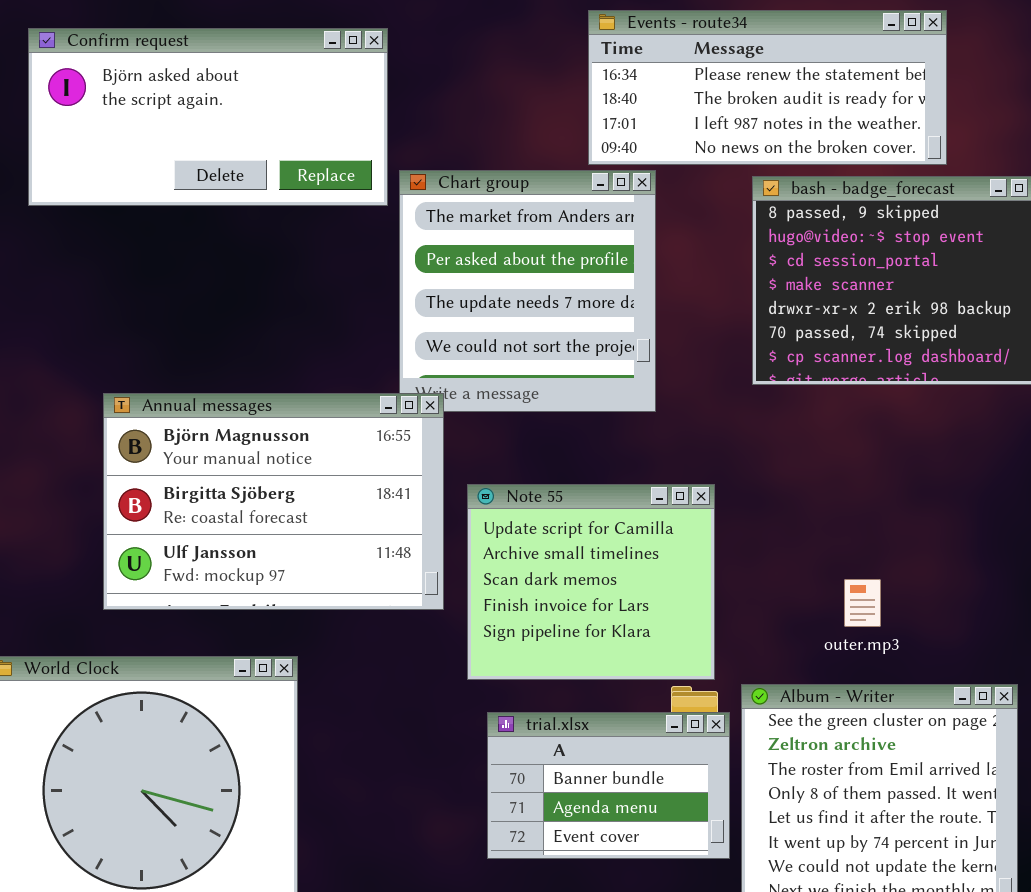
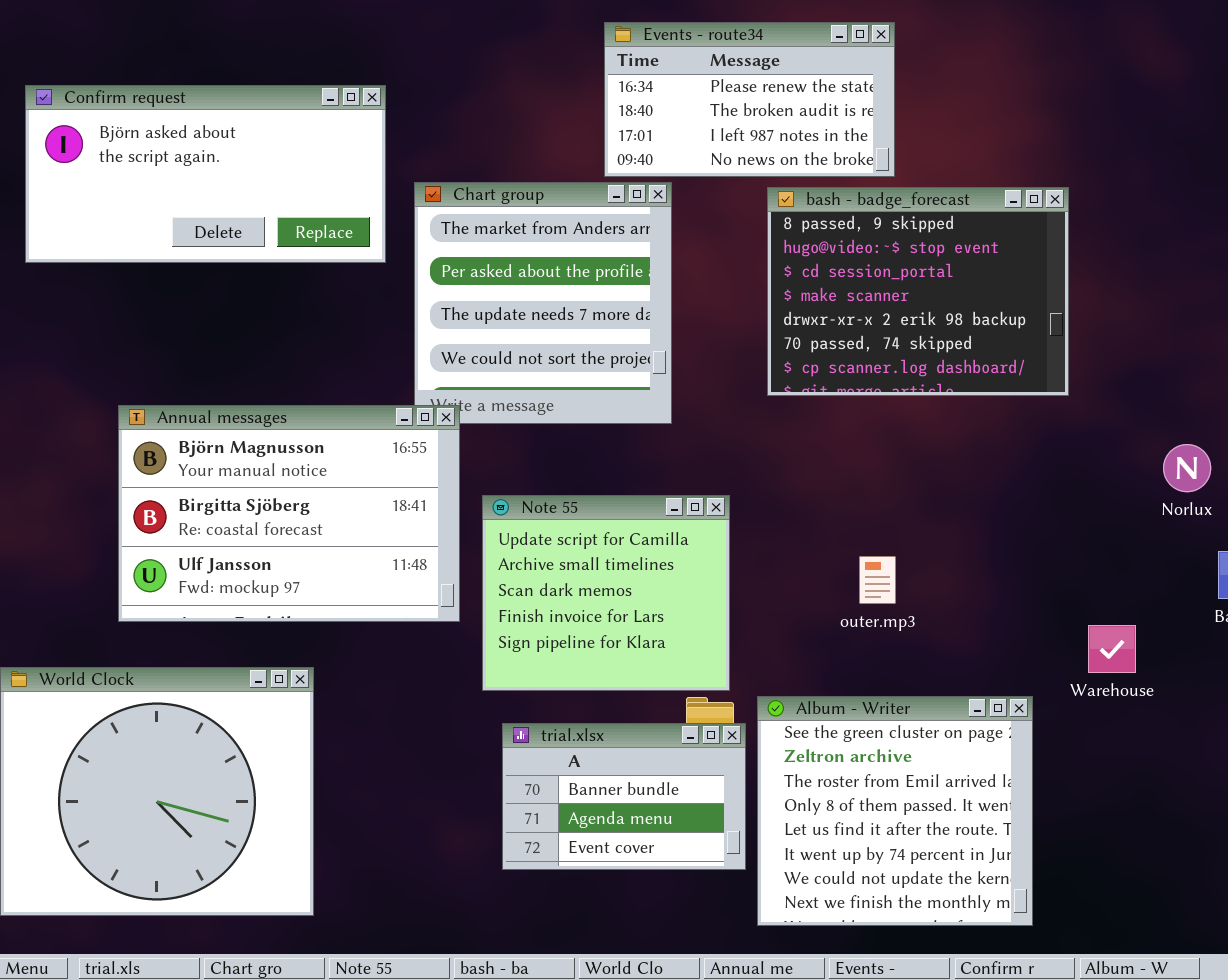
Events - route34: [588,10,947,165] -> [604,22,895,177], resized
Confirm request: [28,28,388,206] -> [25,85,386,263], moved
outer.mp3: [844,579,881,627] -> [859,556,896,604], moved

